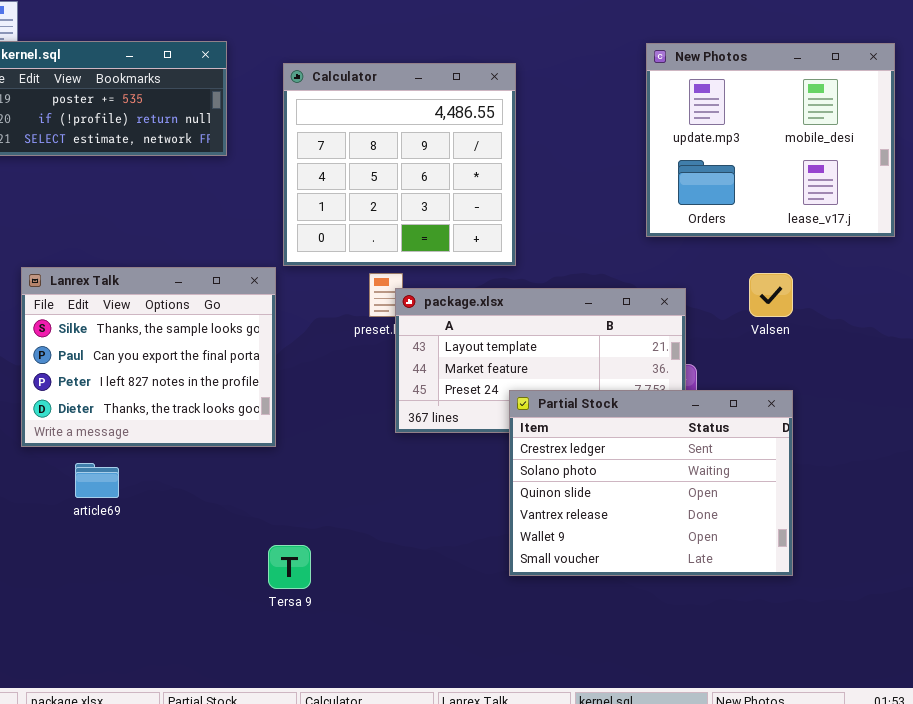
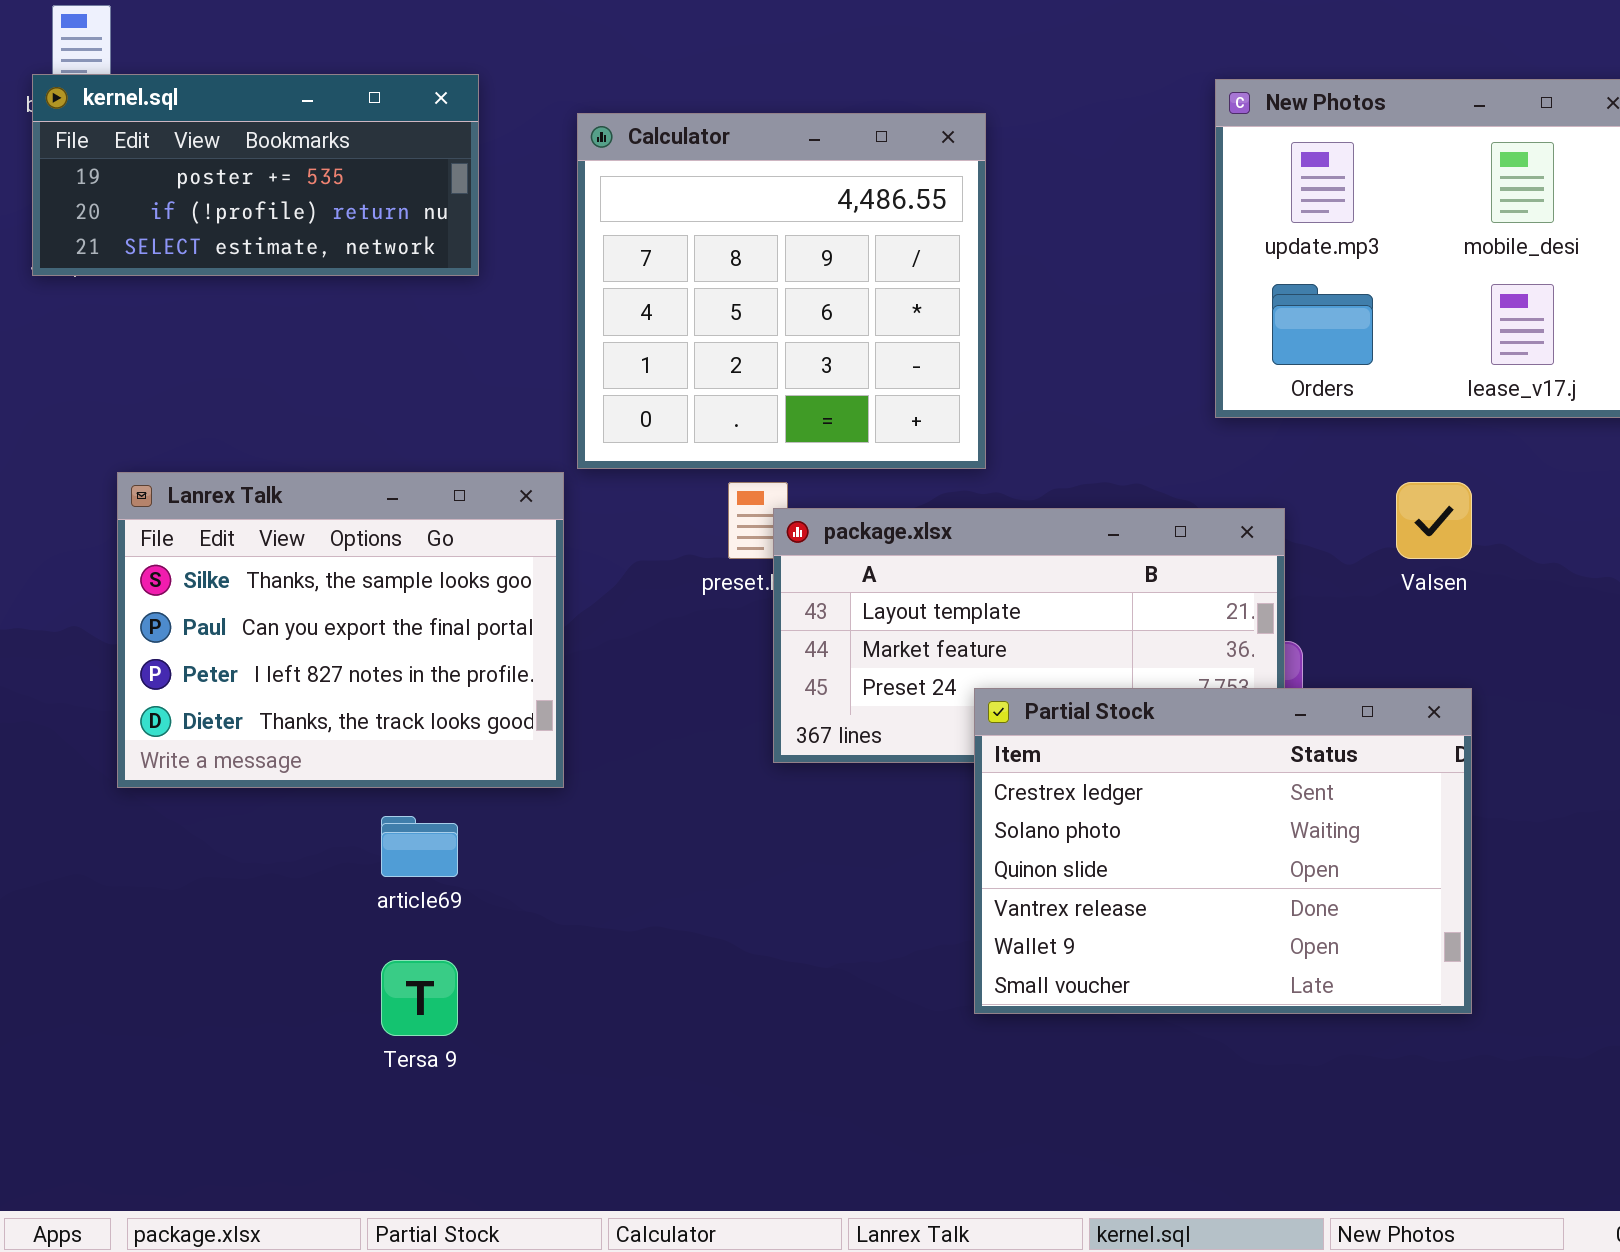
article69: [75,463,119,498] -> [381,816,458,877], moved
Tersa 9: [268,545,311,589] -> [381,960,458,1036], moved

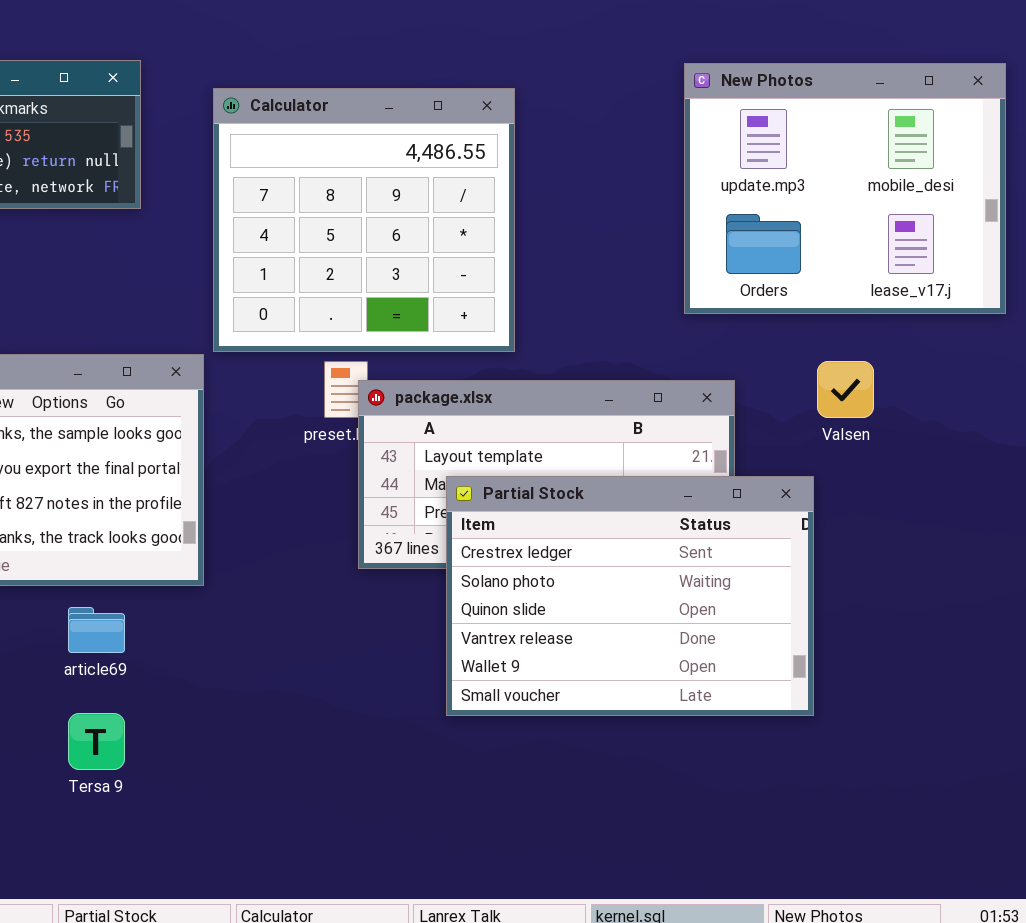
Partial Stock: [974,688,1472,1014] -> [446,476,814,716], moved

